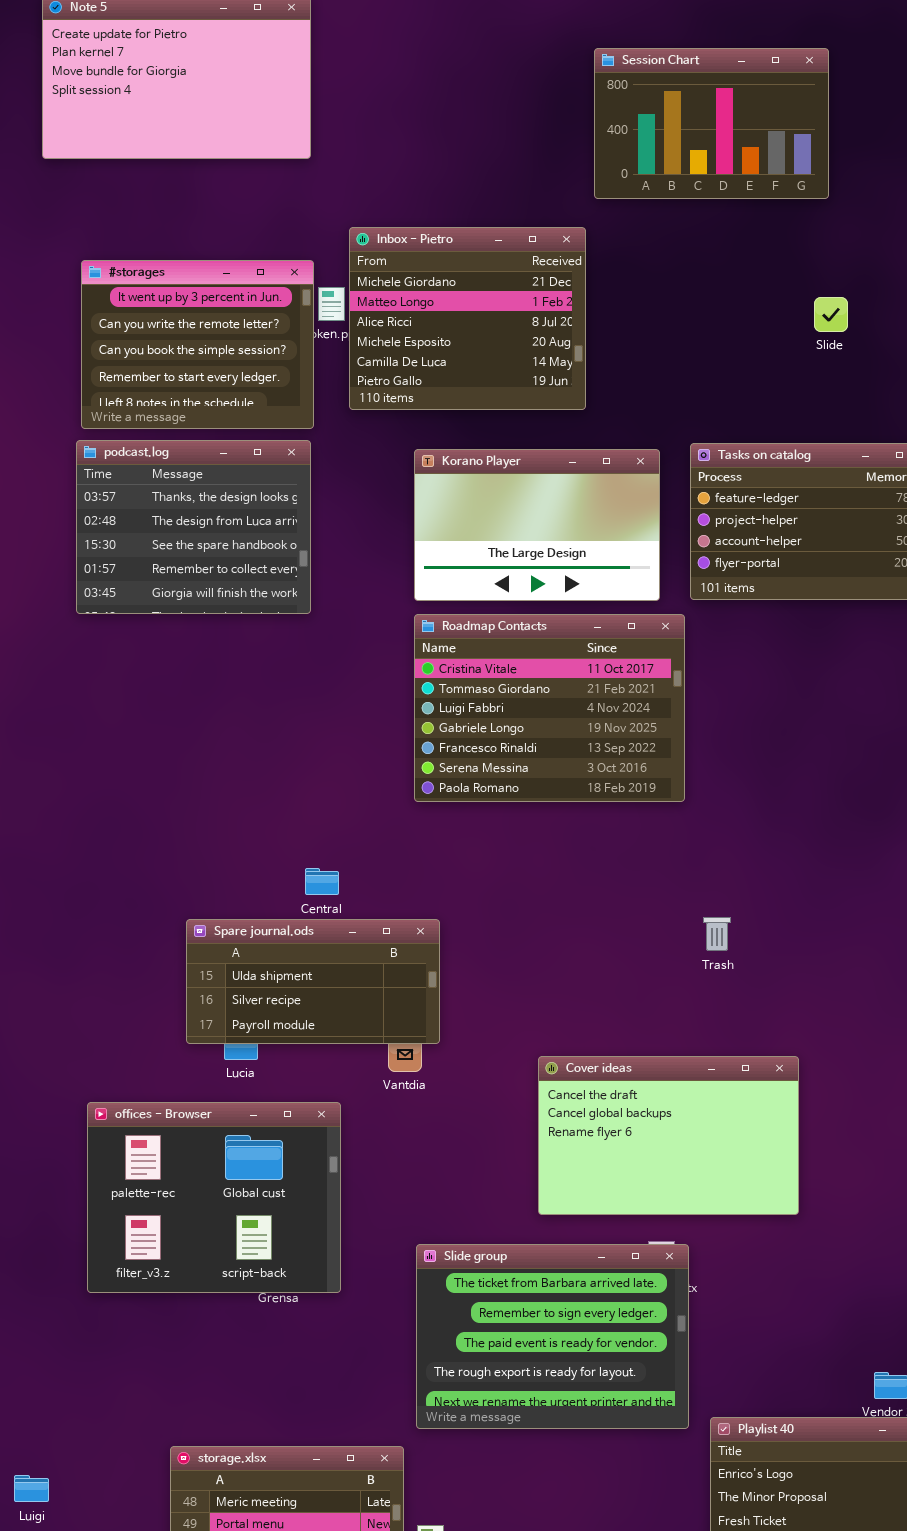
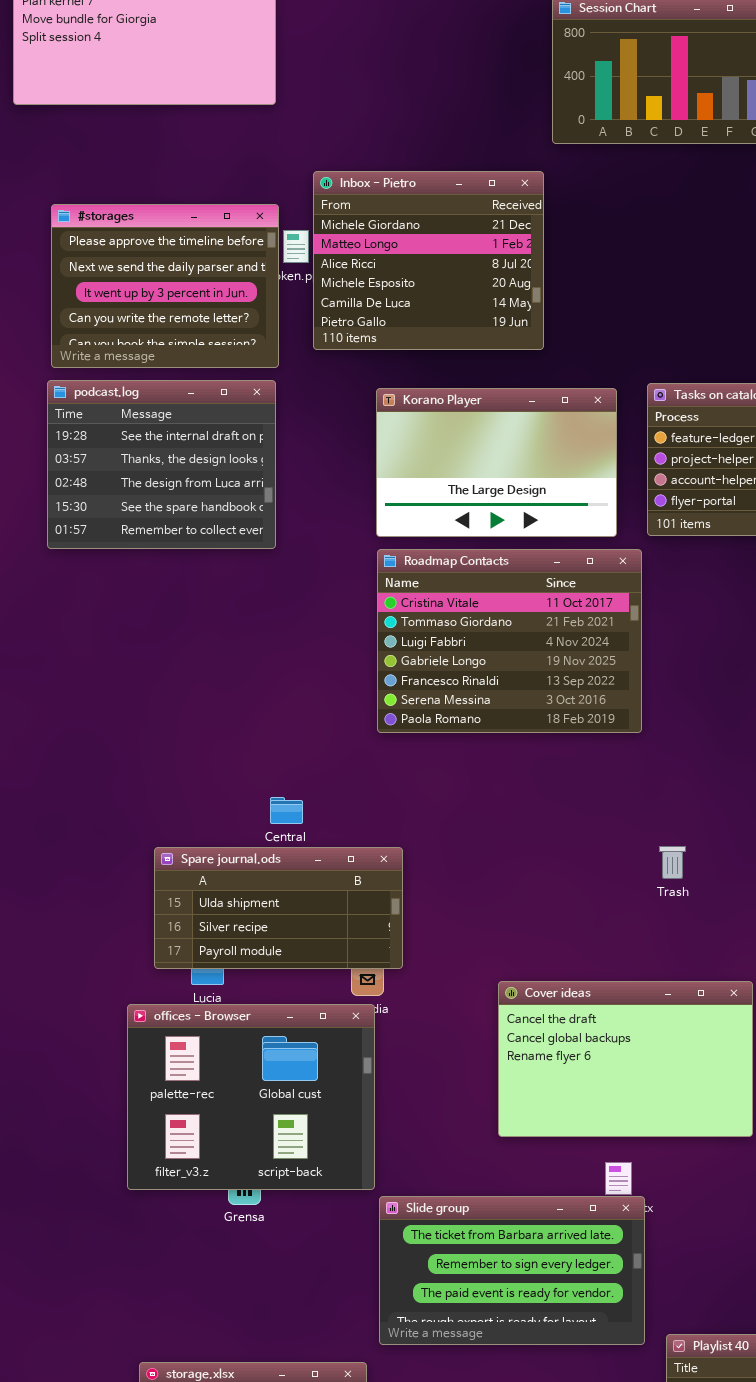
#storages: [81,260,314,429] -> [51,204,279,368], scrolled up 2 rows
podcast.log: [76,440,311,614] -> [47,380,276,549], scrolled up 1 row
offices - Browser: [87,1102,341,1293] -> [127,1004,375,1190], moved
Slide group: [416,1244,689,1429] -> [379,1196,645,1345], resized

